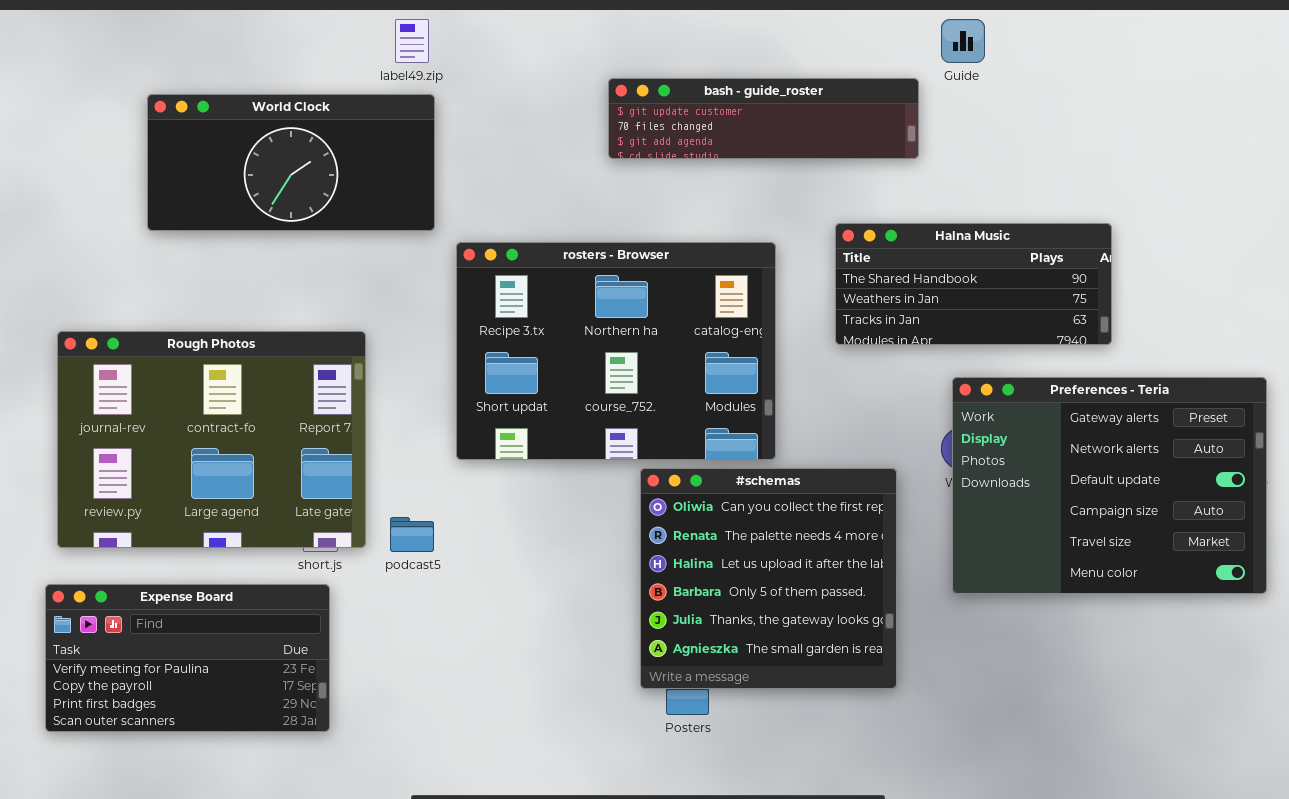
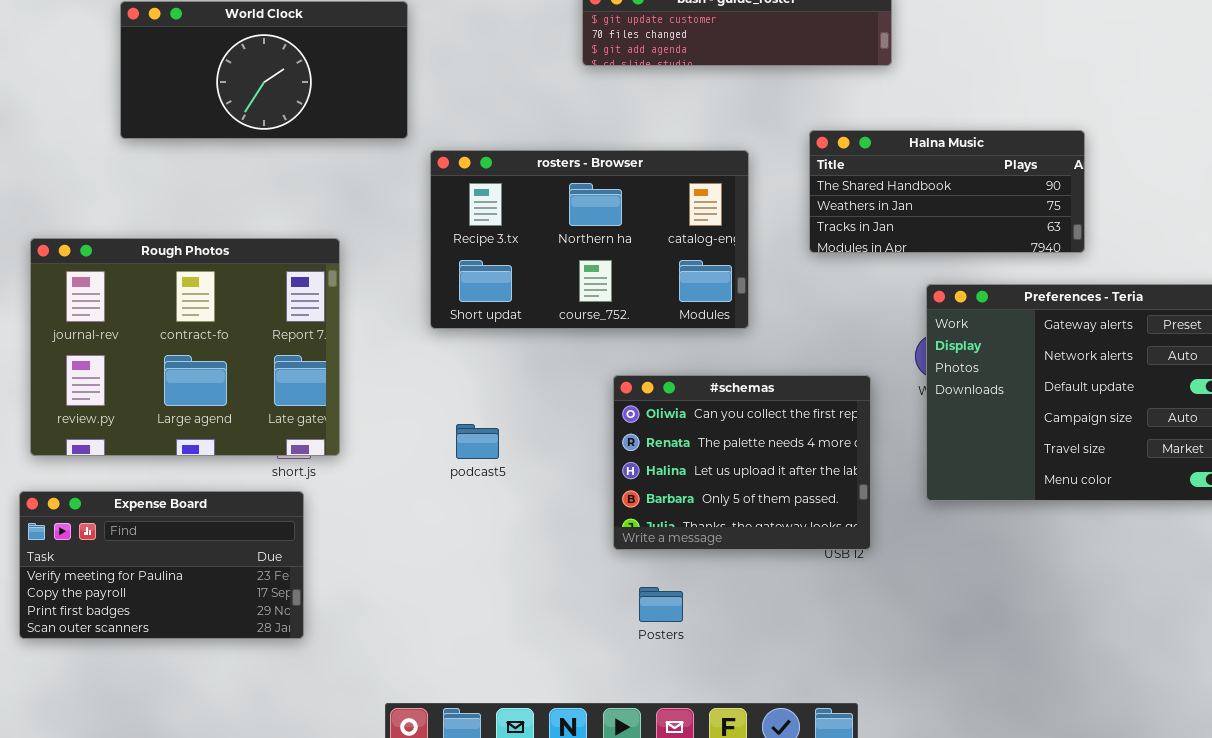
rosters - Browser: [456,242,776,460] -> [430,150,749,329], resized
#schemas: [640,468,897,689] -> [613,375,871,550], resized
podcast5: [390,517,434,552] -> [456,424,499,459], moved

